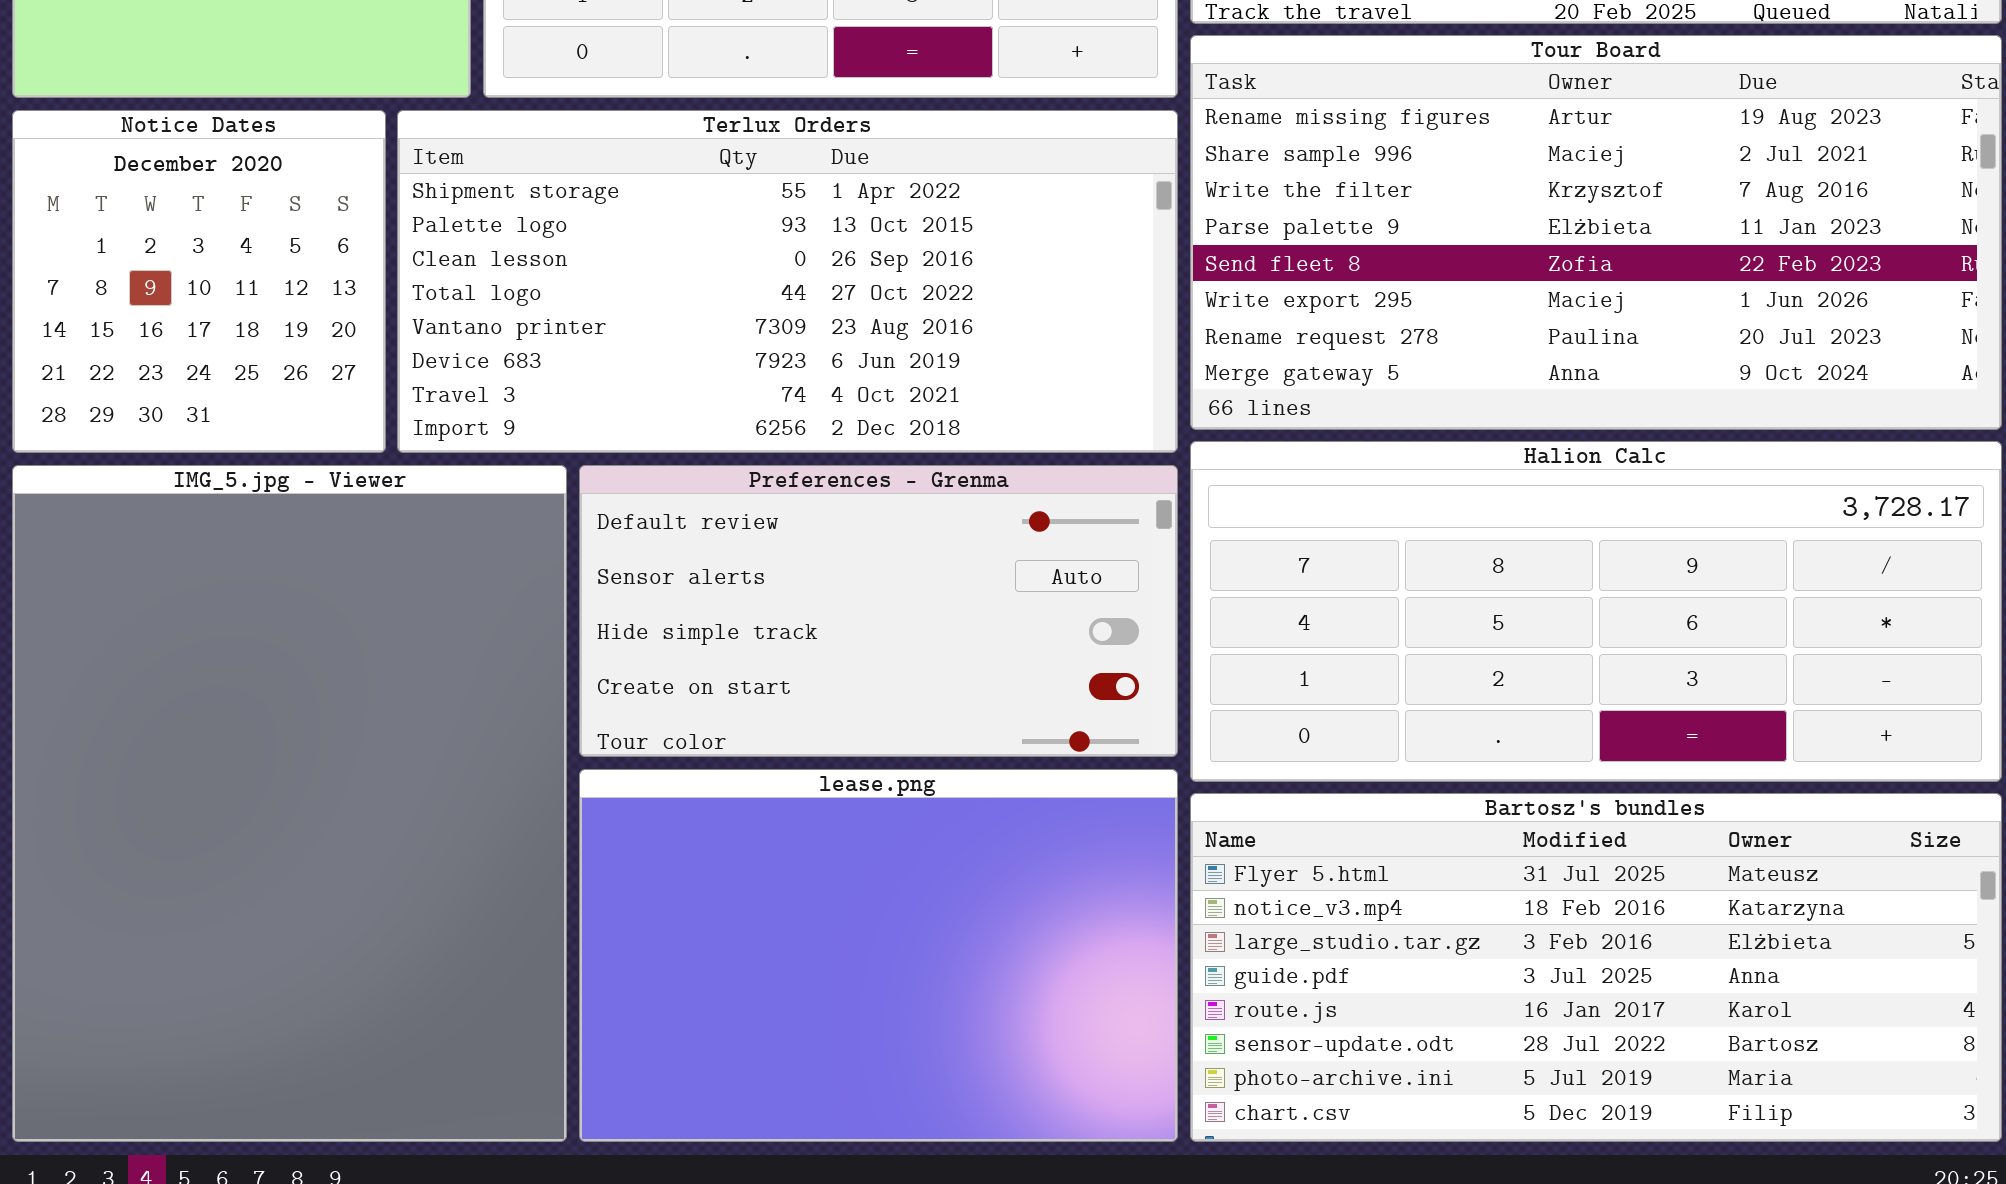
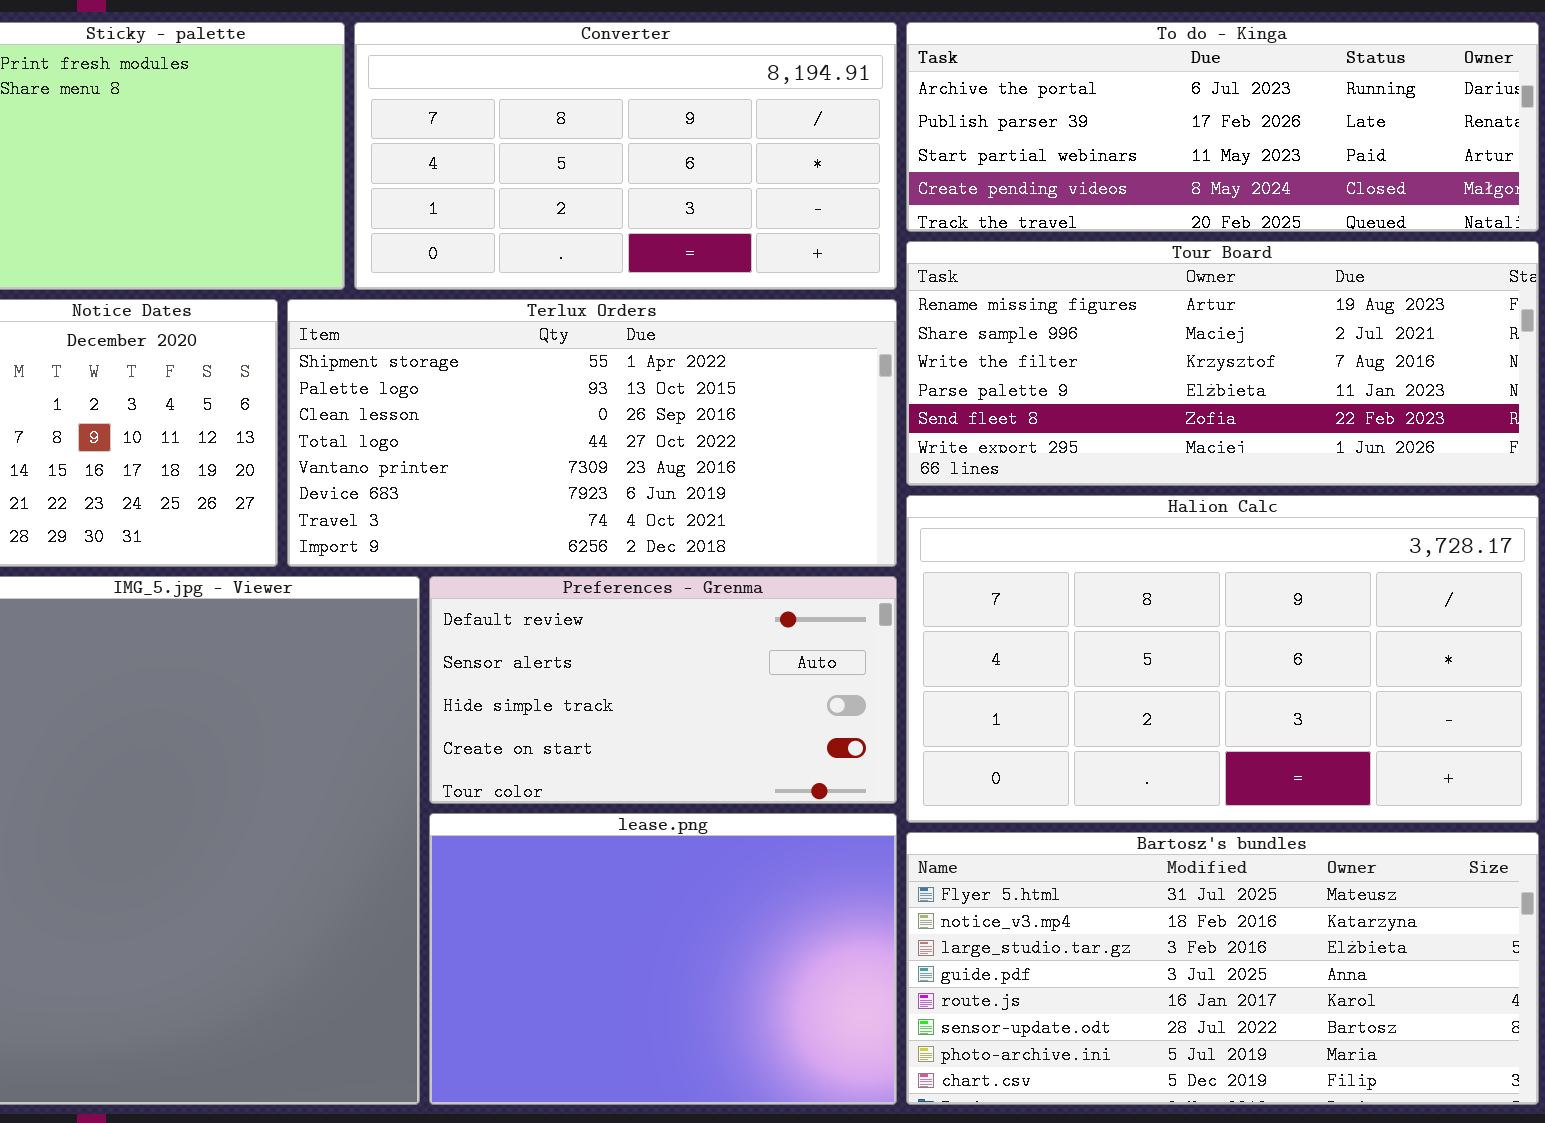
Tour Board: [1190,35,2002,430] -> [906,241,1539,486], resized
Halion Calc: [1190,441,2002,782] -> [906,495,1539,823], resized

